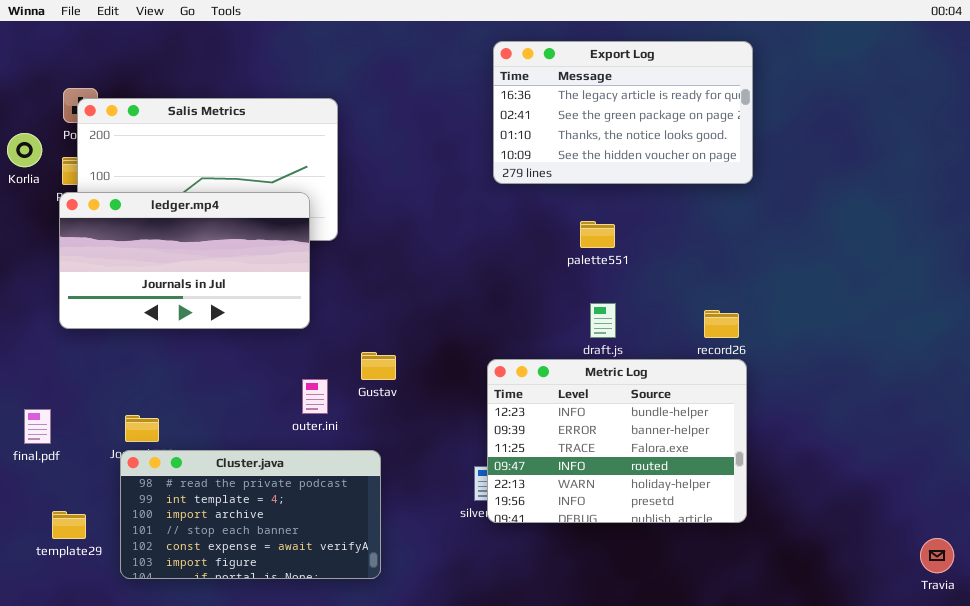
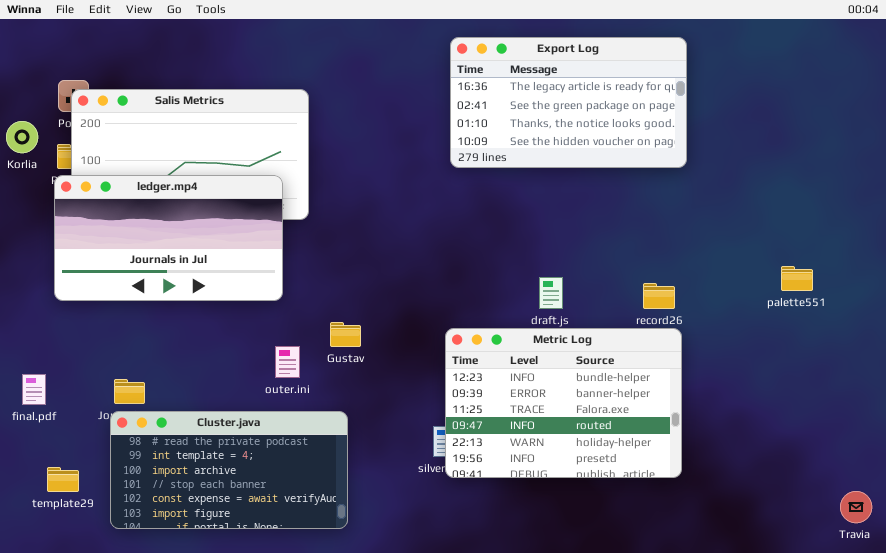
palette551: [580,221,615,248] -> [781,266,813,291], moved

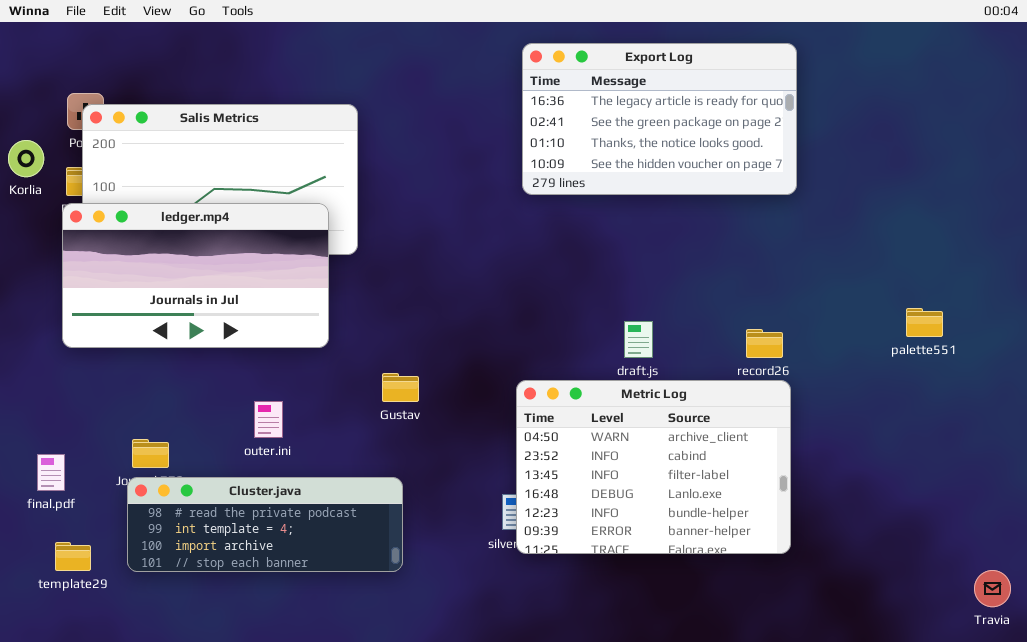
Metric Log: [445,328,682,478] -> [516,380,791,554], scrolled up 4 rows
outer.ini: [275,346,300,378] -> [254,401,283,438], moved
final.pdf: [22,374,46,405] -> [37,454,65,491], moved
Cluster.java: [110,411,348,529] -> [127,477,403,572], resized

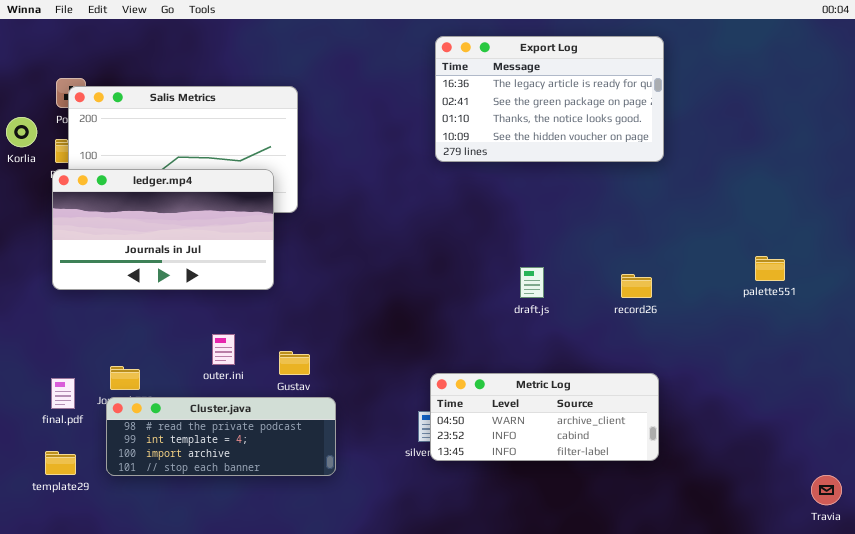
Gustav: [382,373,419,402] -> [279,351,310,375], moved
Metric Log: [516,380,791,554] -> [430,373,659,461], resized
final.pdf: [37,454,65,491] -> [51,378,75,409], moved

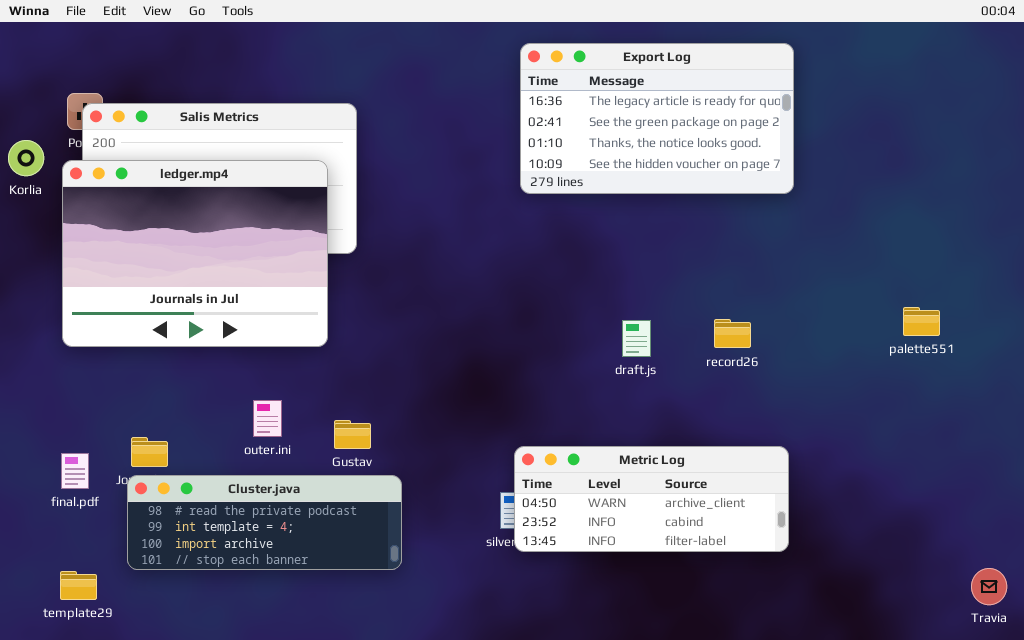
ledger.mp4: [52,169,274,290] -> [62,160,328,347], resized
record26: [621,274,652,298] -> [714,319,751,348], moved
template29: [45,451,76,475] -> [60,571,97,600], moved

